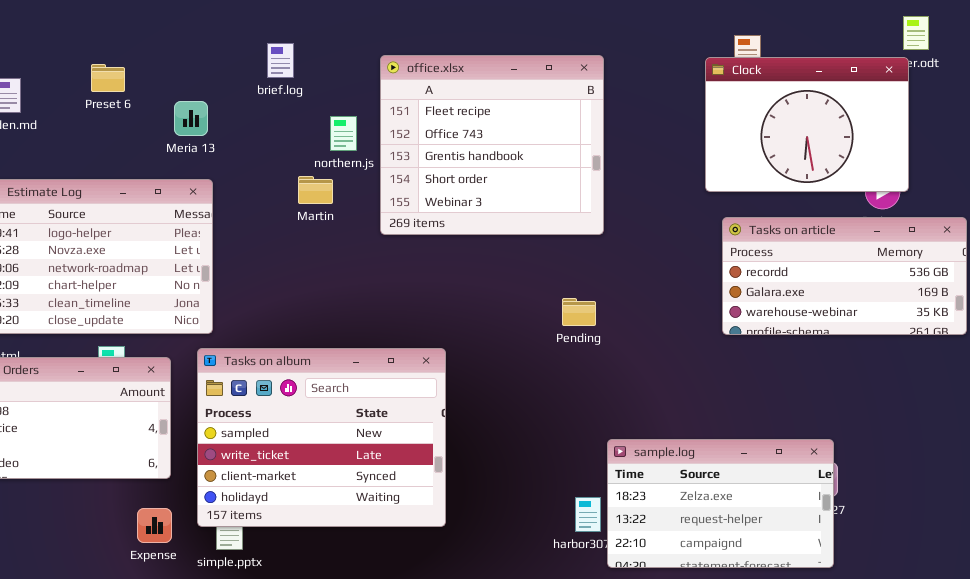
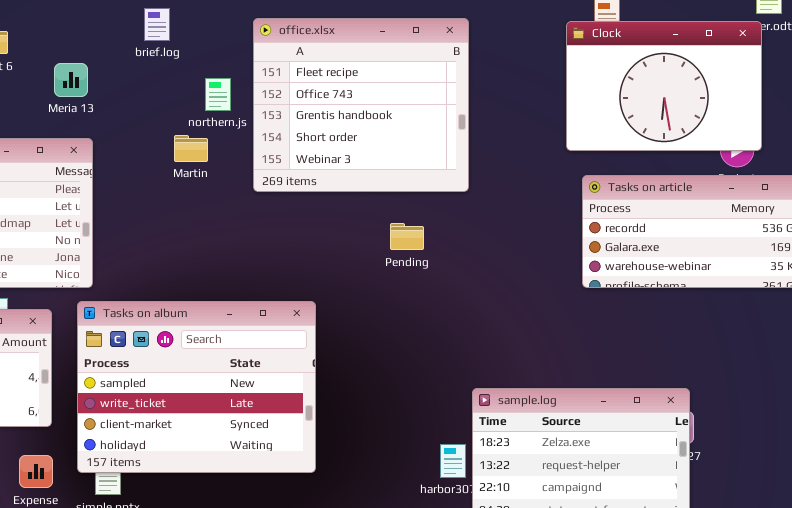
Pending: [562,298,596,326] -> [390,223,424,250], moved

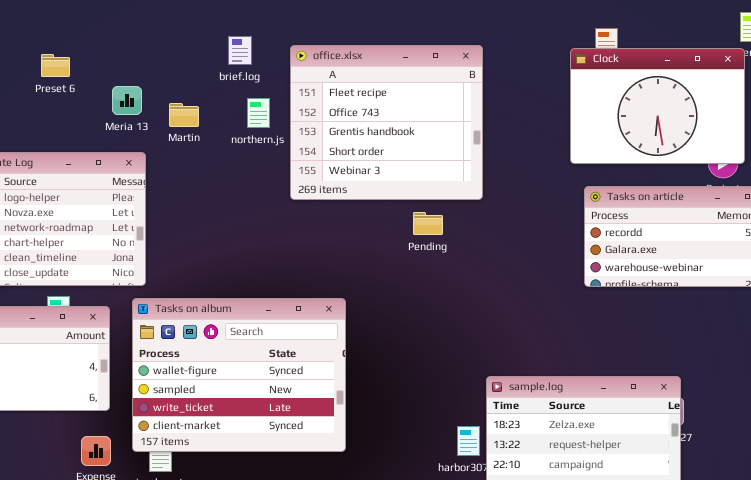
brief.log: [144,8,170,41] -> [228,36,252,65], moved
Martin: [174,135,208,162] -> [169,103,199,127], moved
Pending: [390,223,424,250] -> [413,212,443,235], moved
Tasks on album: [77,301,316,473] -> [132,298,346,452], scrolled up 1 row

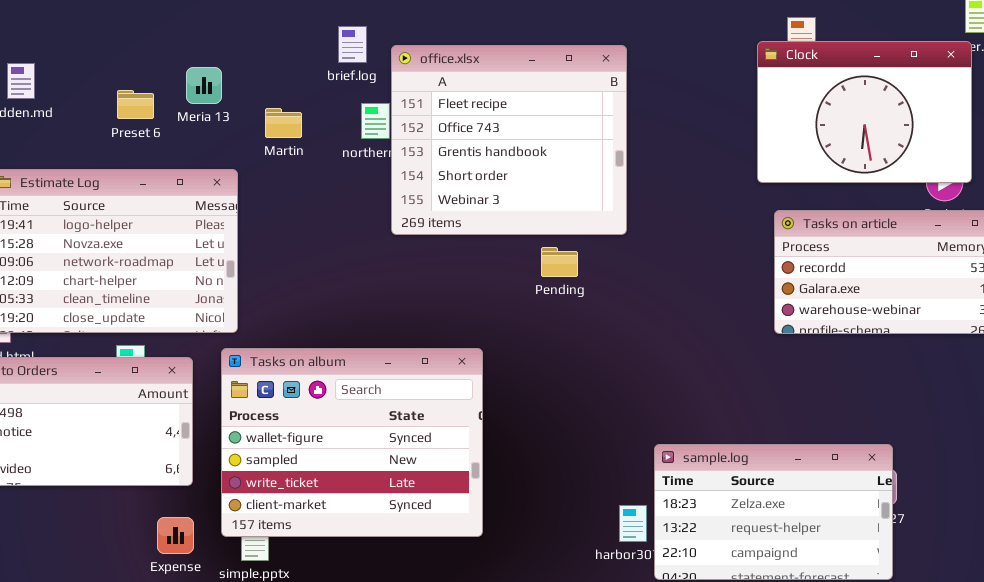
office.xlsx: [290,45,483,200] -> [391,45,627,235], moved
Preset 6: [41,54,70,77] -> [117,90,154,119], moved
Meria 13: [112,86,142,115] -> [186,67,222,104], moved
Pending: [413,212,443,235] -> [541,247,578,277], moved

